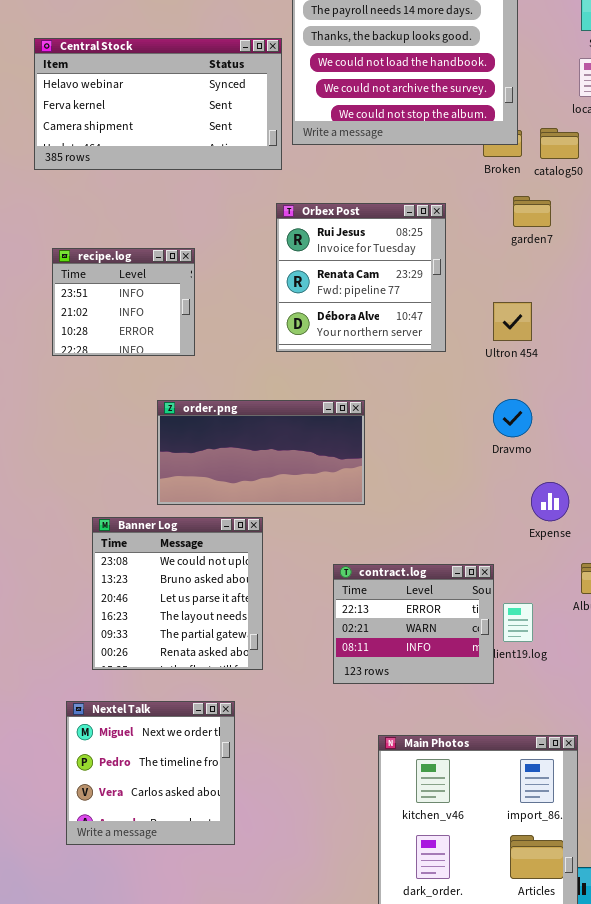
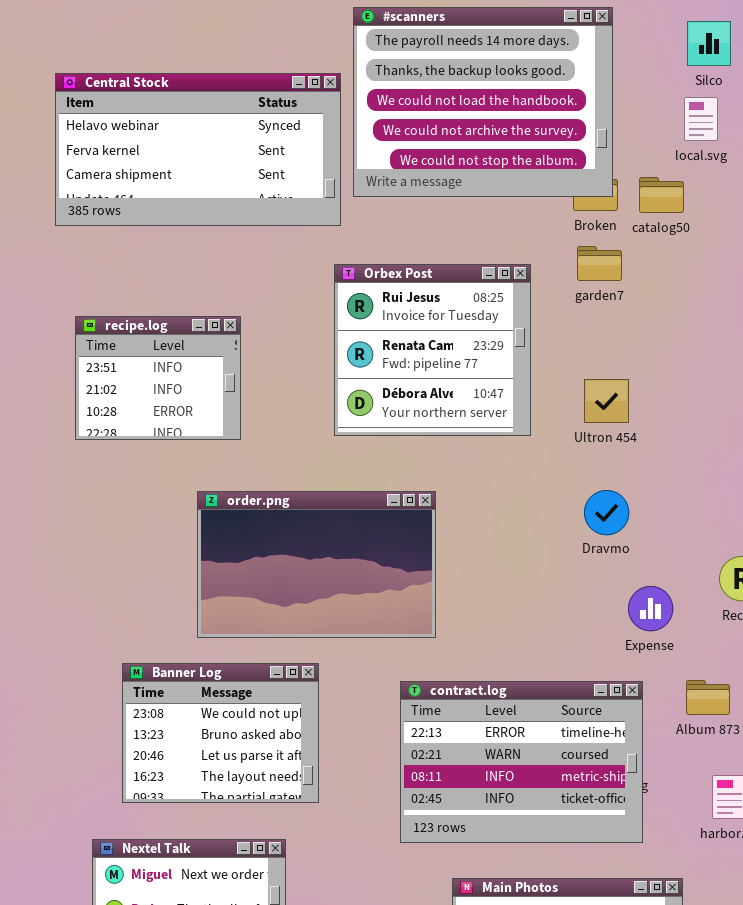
garden7: [513,196,551,227] -> [577,246,622,281], moved
order.png: [157,400,365,505] -> [197,491,436,638], resized
Banner Log: [92,517,263,670] -> [122,663,319,803], resized
contract.log: [333,564,494,684] -> [400,681,643,843], resized

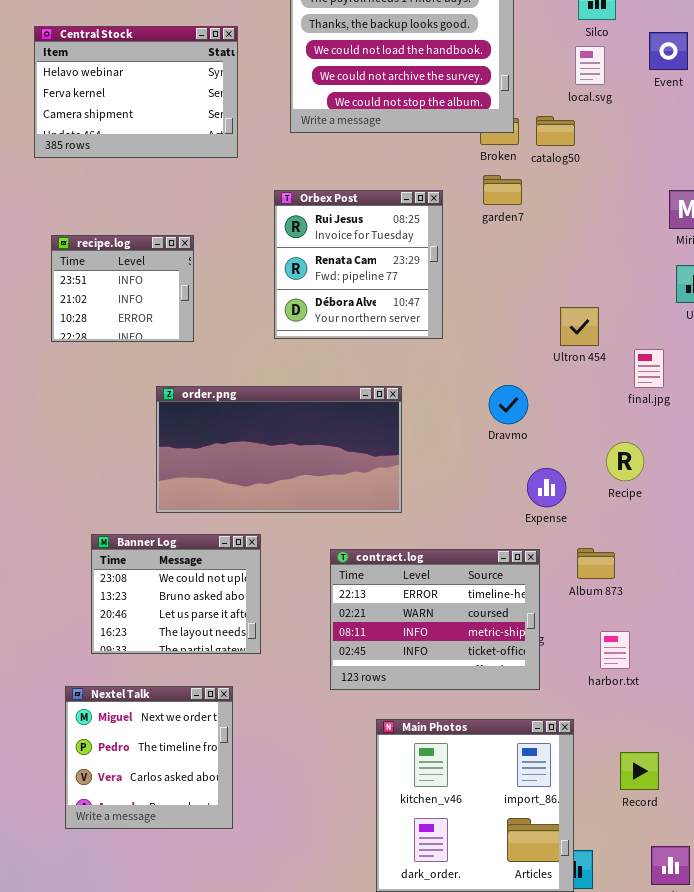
Central Stock: [55,73,341,226] -> [34,26,238,158], resized
Ultron 454: [584,379,629,423] -> [560,307,599,346], moved
order.png: [197,491,436,638] -> [156,386,402,513], resized

